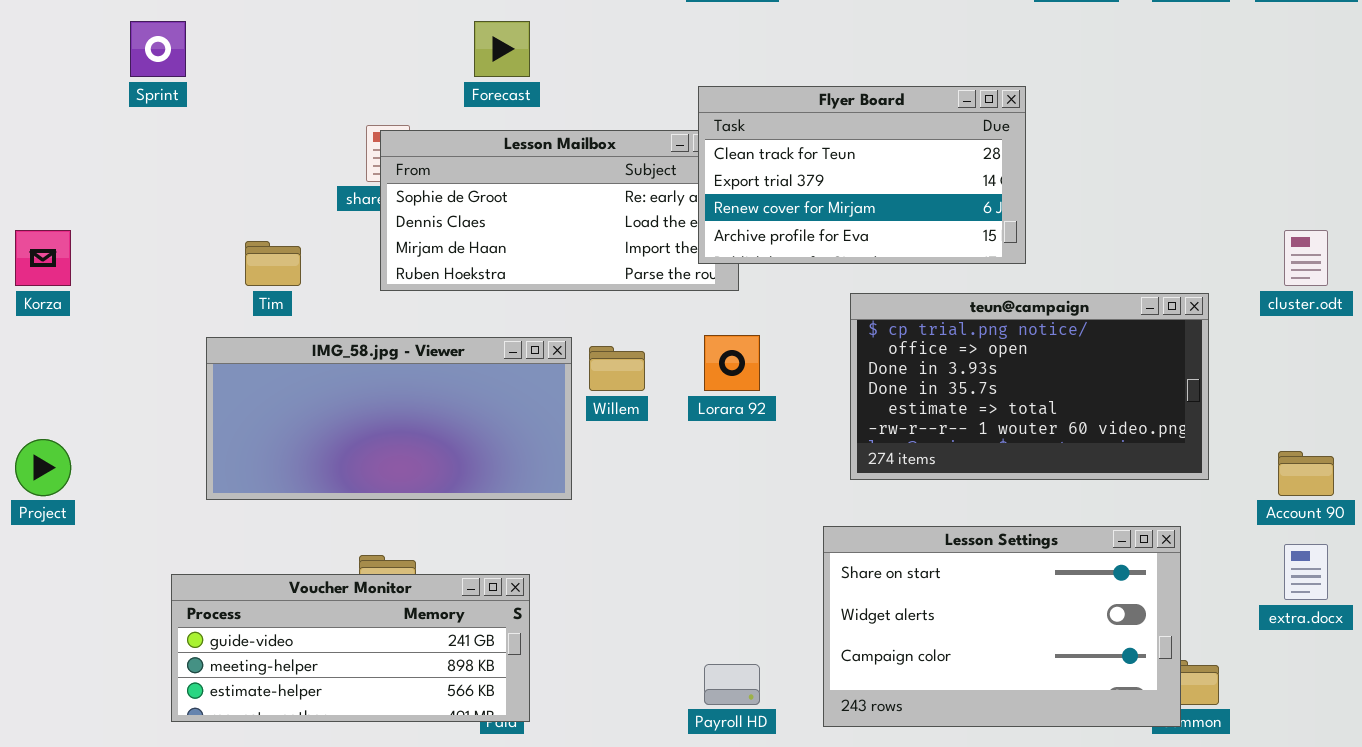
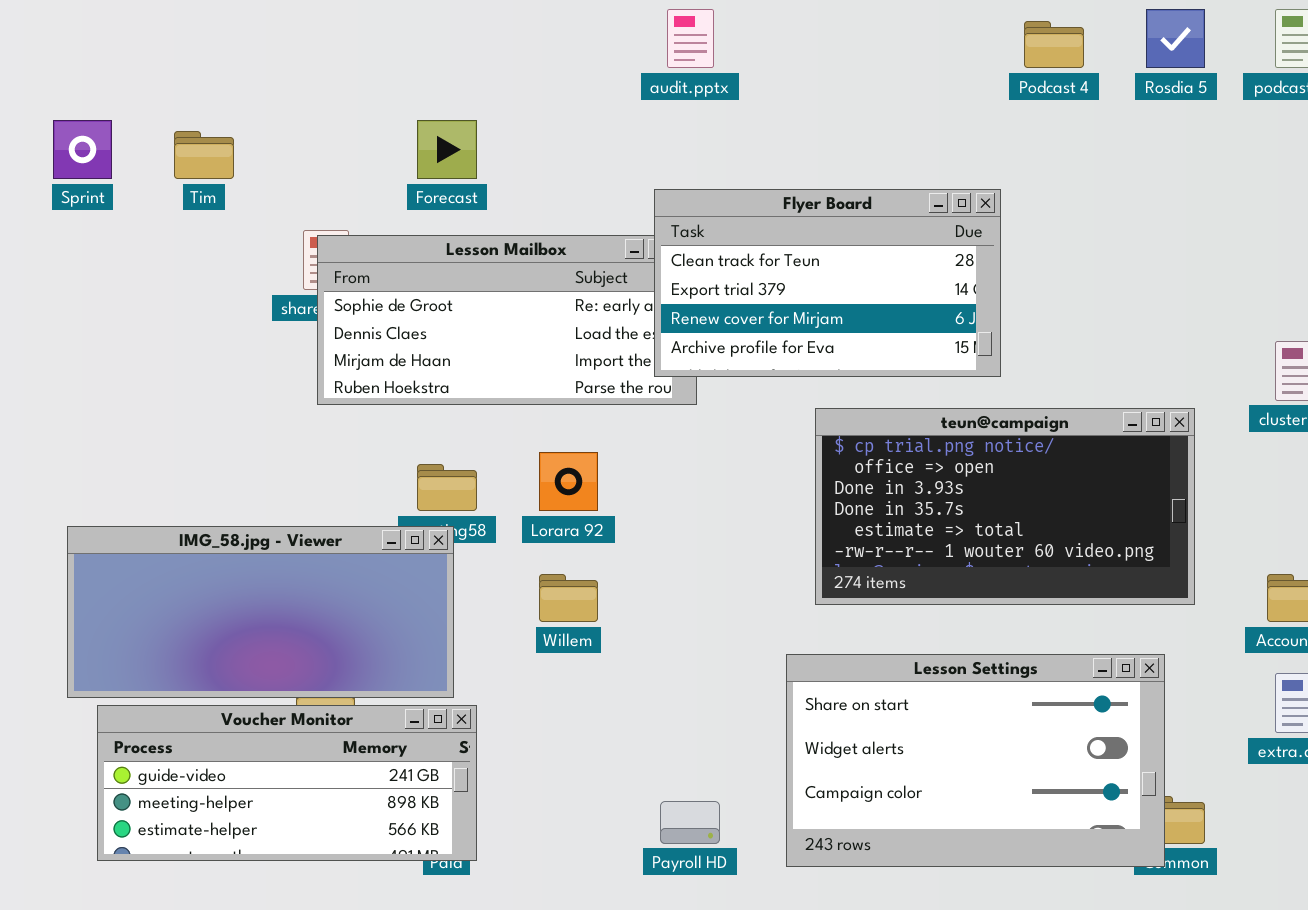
Tim: [245,241,301,286] -> [174,131,234,179], moved
Lorara 92: [704,335,760,391] -> [539,452,598,511], moved
IMG_58.jpg - Viewer: [206,337,572,500] -> [67,526,454,698], moved
Willem: [589,346,645,391] -> [539,574,598,622], moved

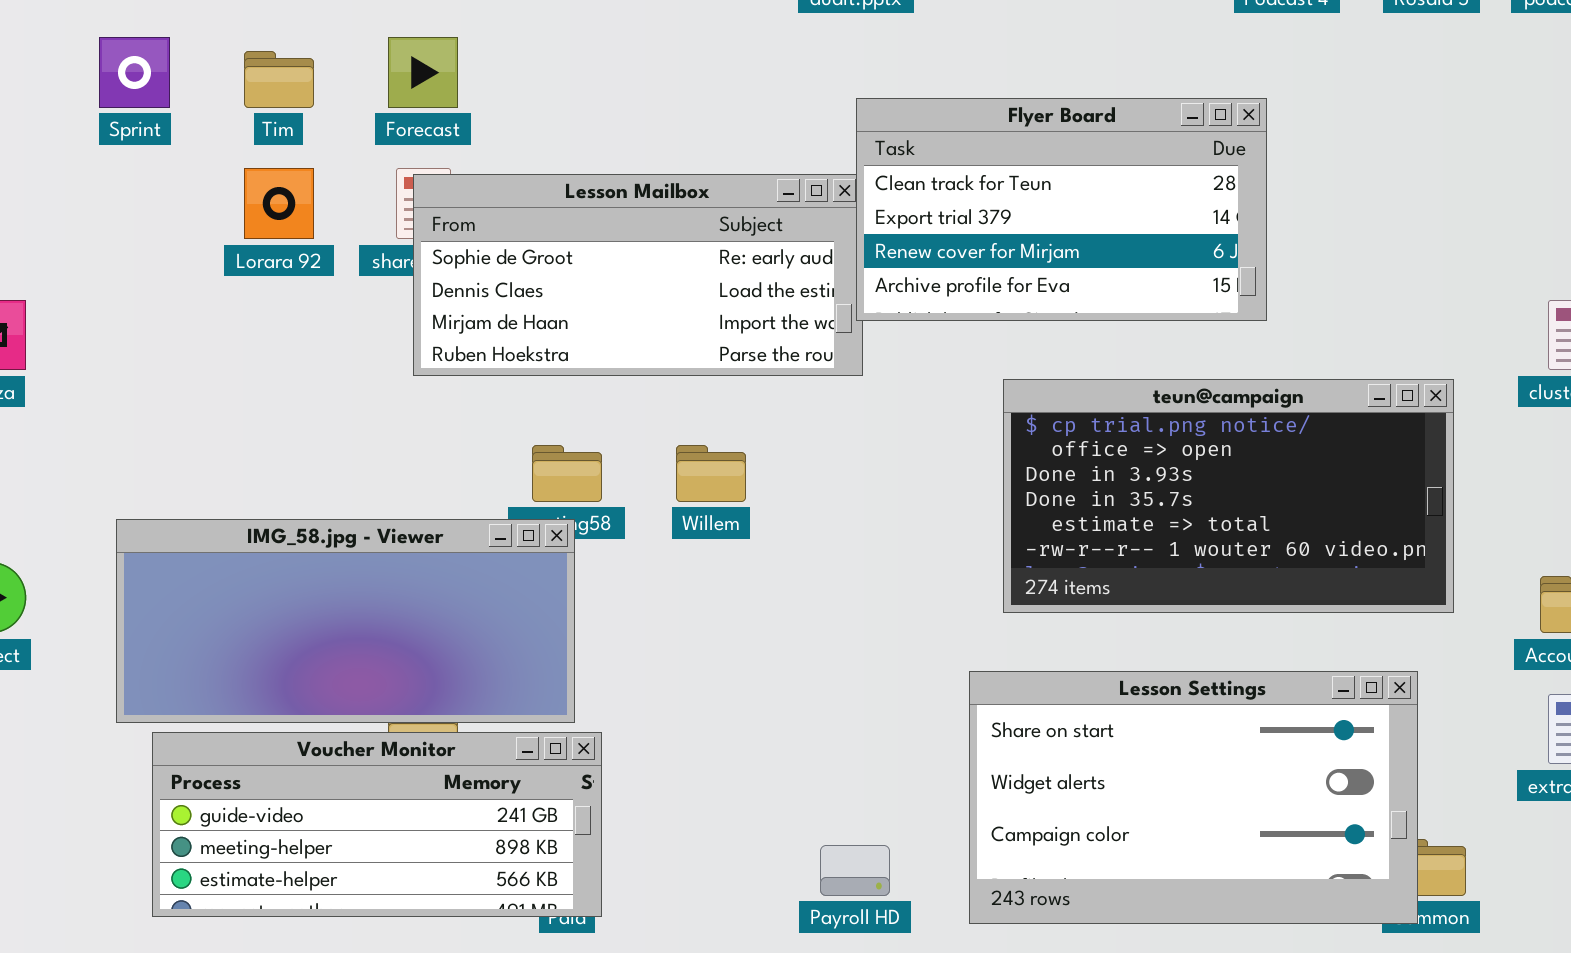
Forecast: [417,120,477,179] -> [388,37,458,108], moved
Flyer Board: [654,189,1001,377] -> [856,98,1267,321], moved
Lorara 92: [539,452,598,511] -> [244,168,314,239], moved
Willem: [539,574,598,622] -> [676,445,746,502], moved

